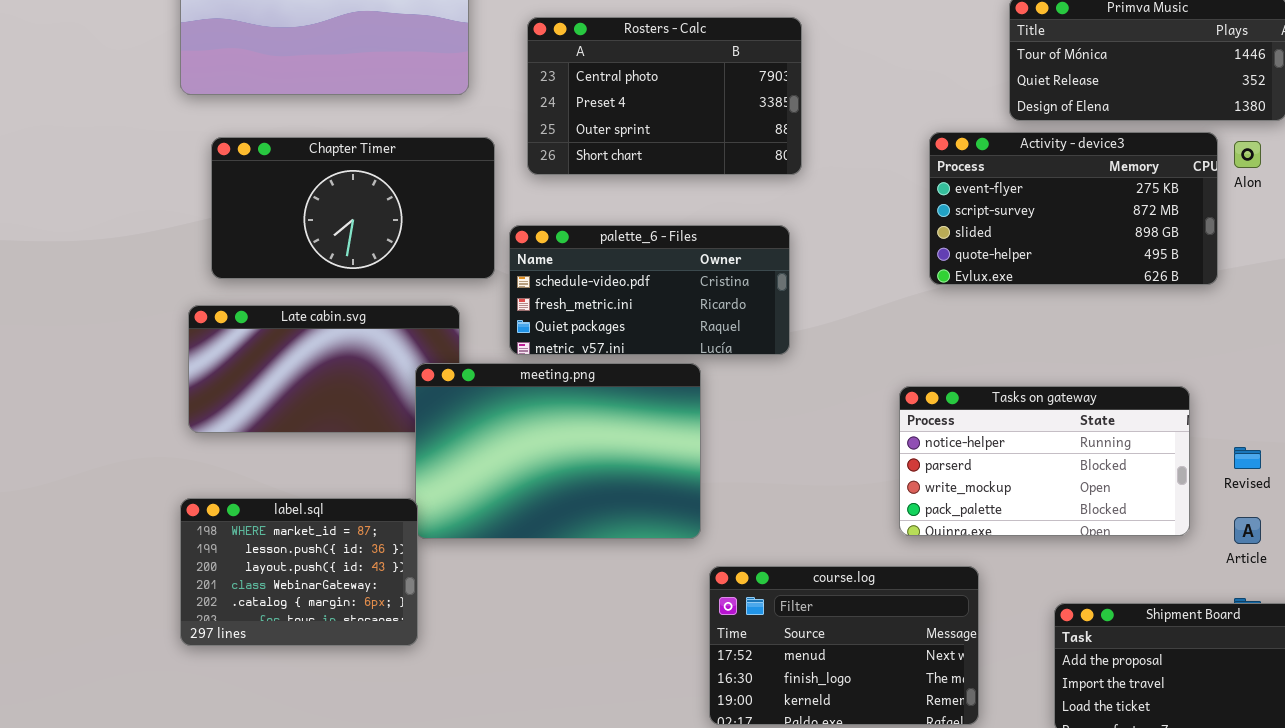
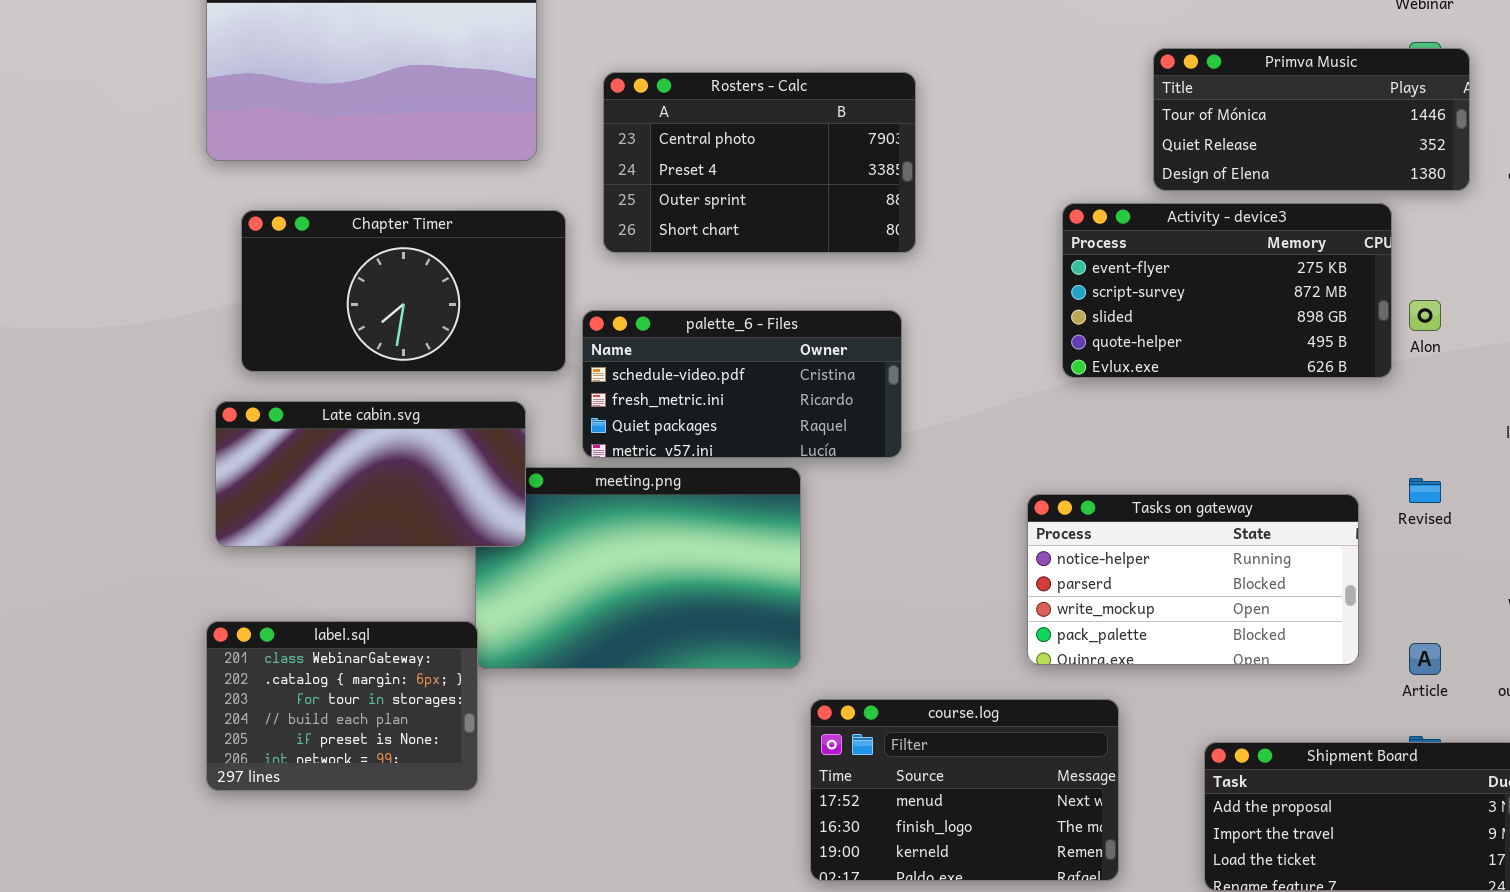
Alon: [1234,141,1261,168] -> [1409,300,1441,331], moved
Late cabin.svg: [188,305,460,433] -> [215,401,526,547], raised
Revised: [1234,447,1261,469] -> [1409,478,1441,503], moved
label.sql: [180,498,418,646] -> [206,621,478,791], scrolled down 3 rows

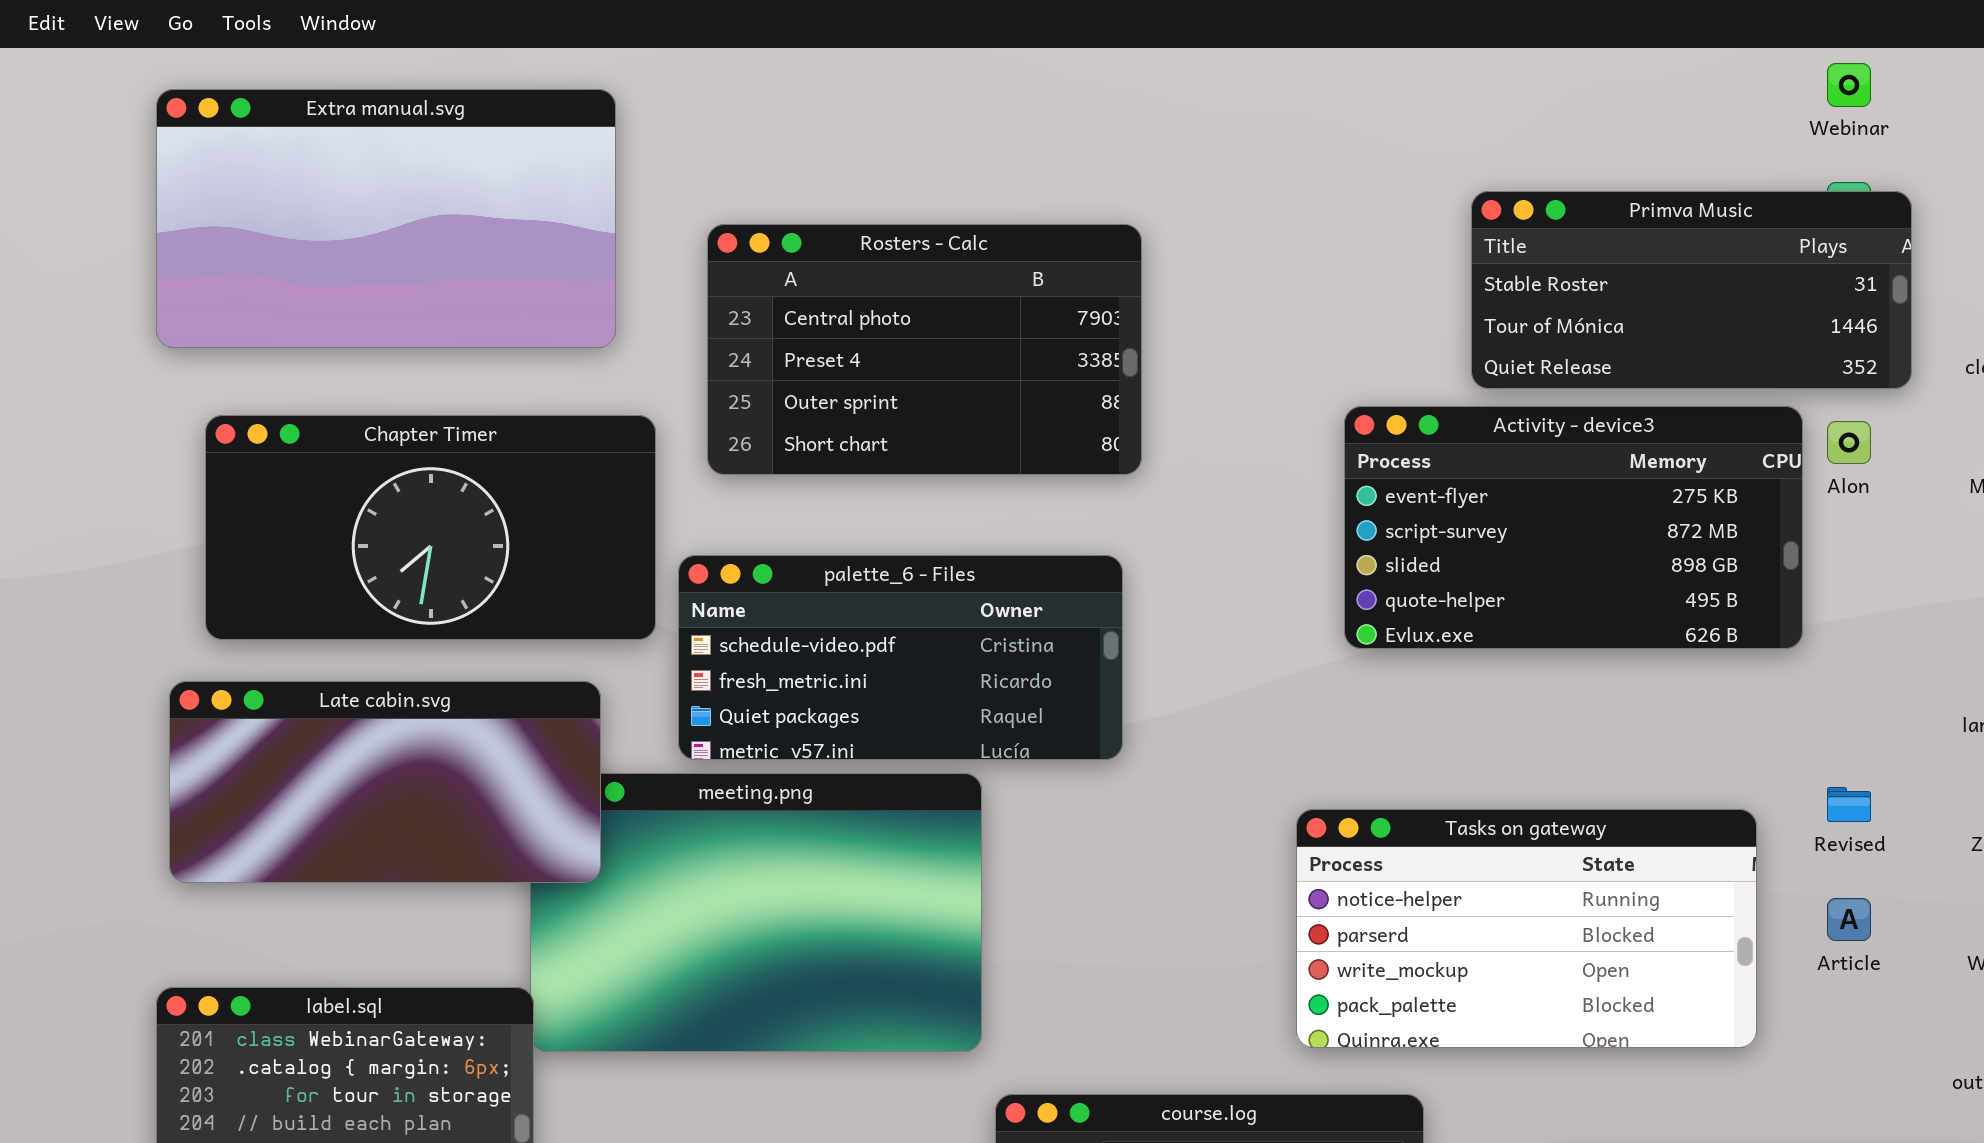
Primva Music: [1153,48,1470,191] -> [1471,191,1912,389], scrolled up 1 row
Alon: [1409,300,1441,331] -> [1827,421,1871,464], moved
Article: [1409,643,1441,675] -> [1827,898,1871,941], moved

